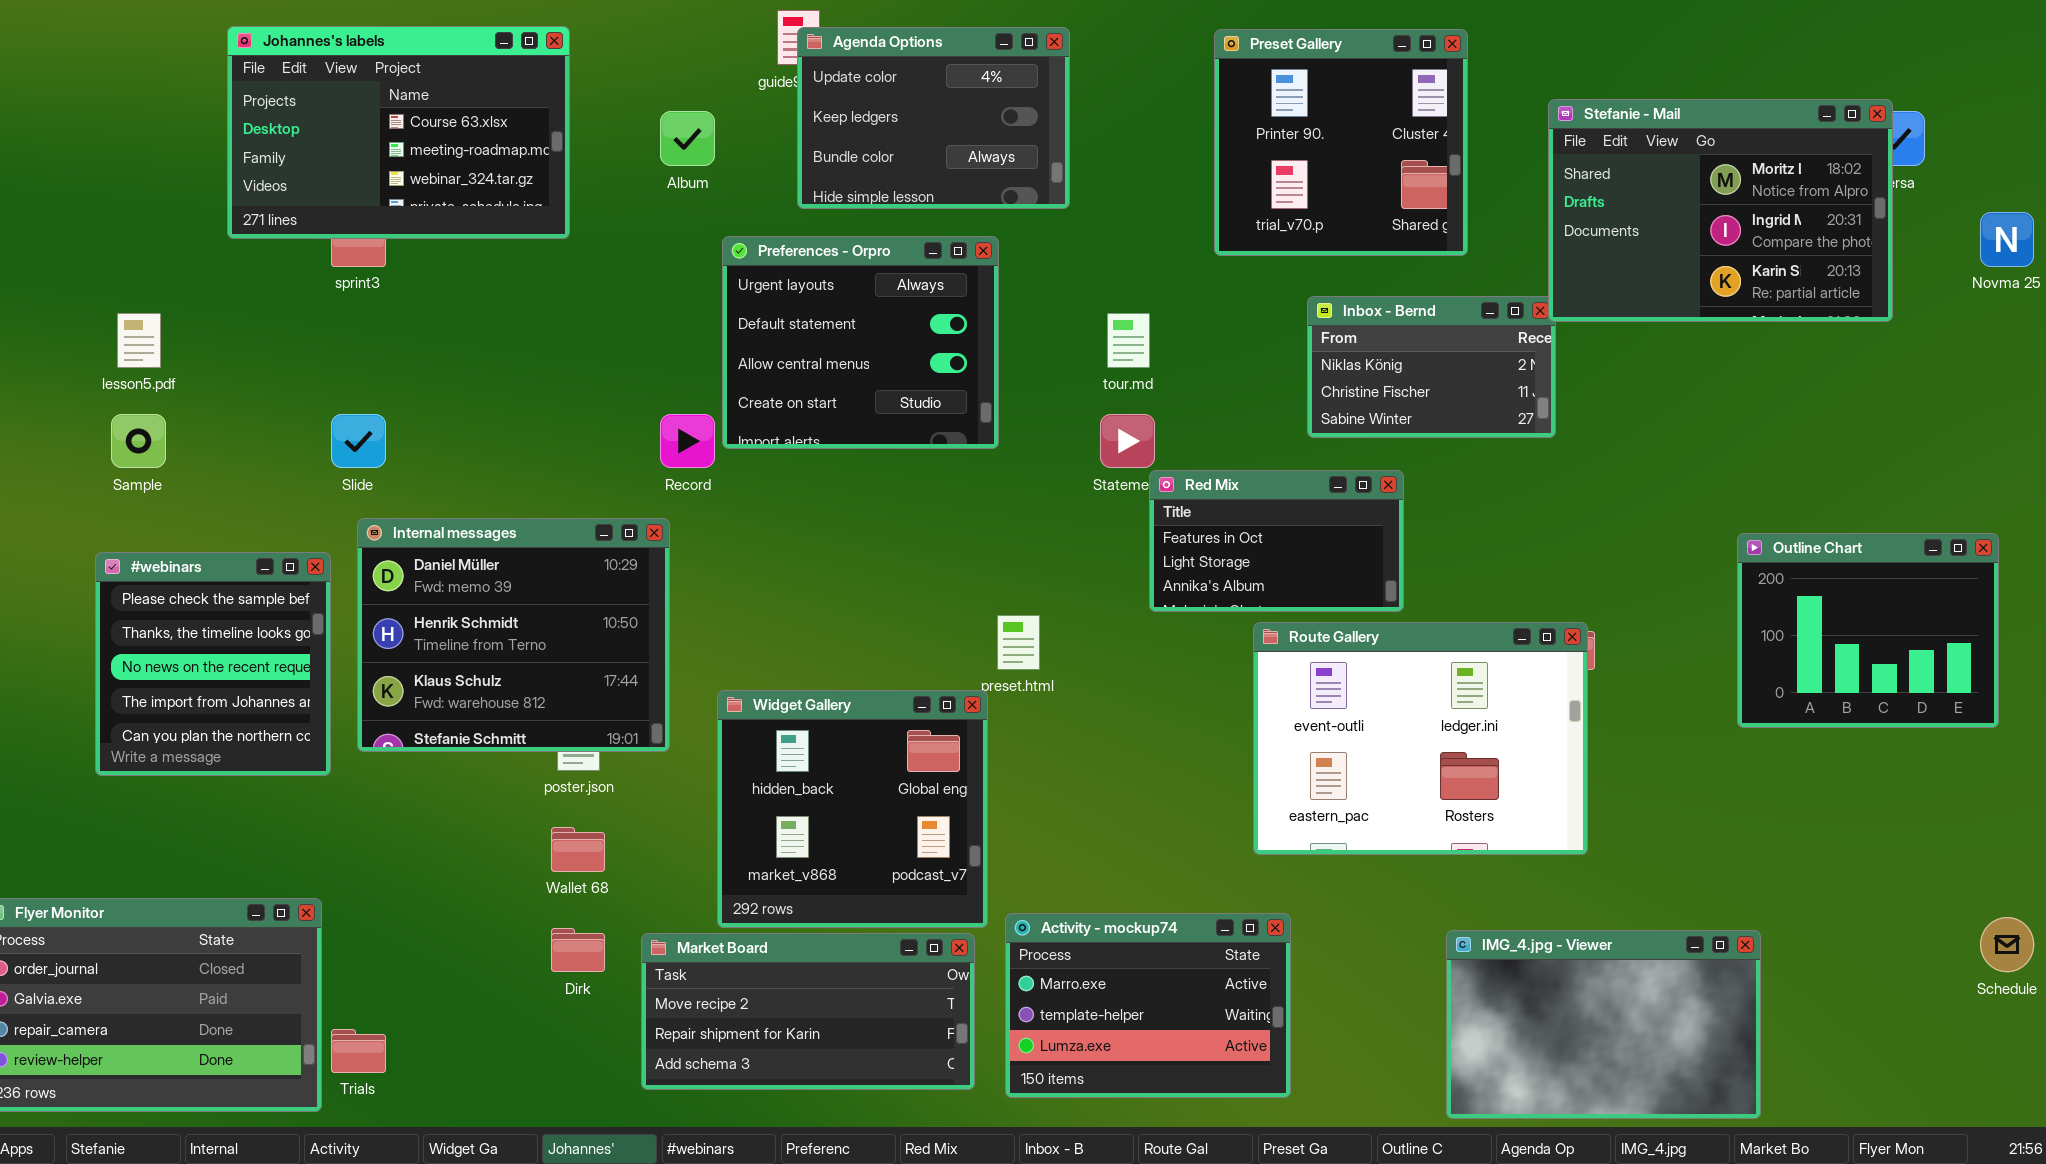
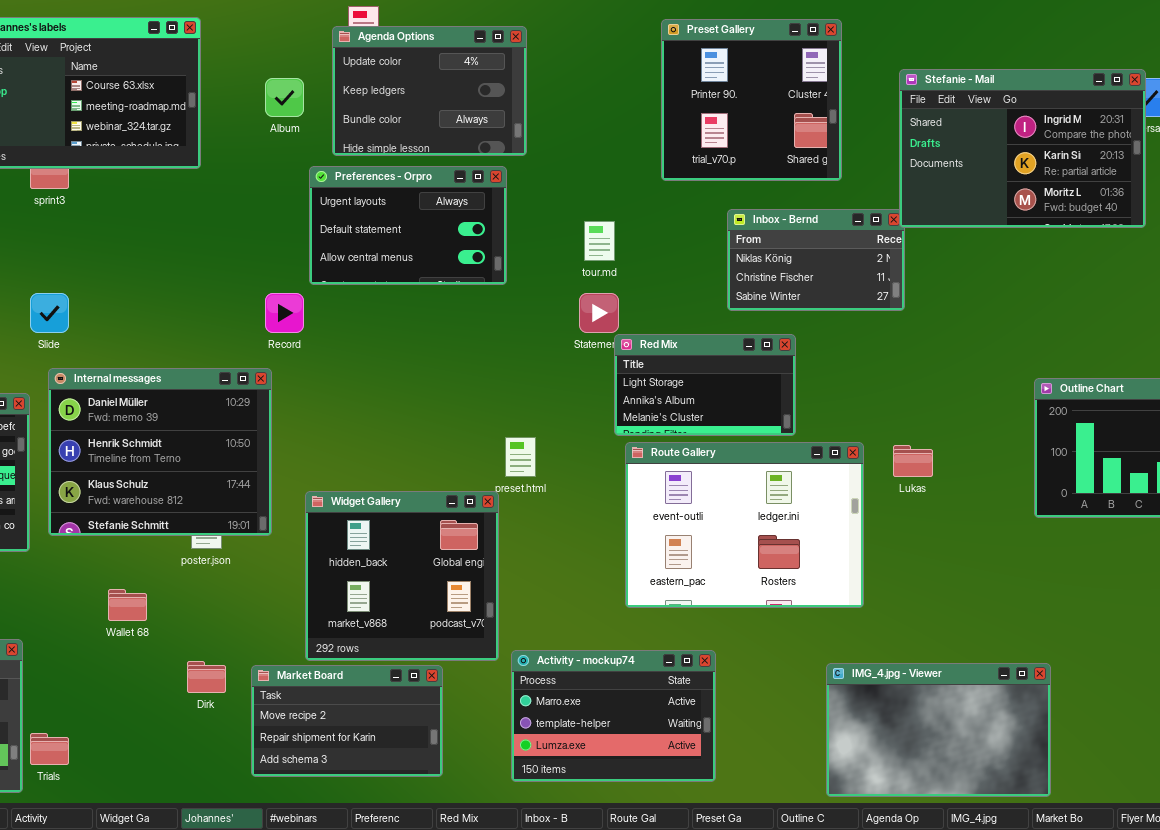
Agenda Options: [797,27,1070,209] -> [332,26,527,156], moved
Stefanie - Mail: [1548,99,1893,322] -> [899,69,1146,228], scrolled down 1 row
Preferences - Orpro: [722,236,999,449] -> [309,166,507,285], resized
Red Mix: [1149,470,1404,612] -> [614,334,796,436], scrolled down 1 row
Route Gallery: [1253,622,1588,855] -> [625,442,864,608], moved
Wallet 68: [551,827,605,872] -> [108,589,147,621], moved
Market Board: [641,933,975,1090] -> [251,665,443,777], resized

